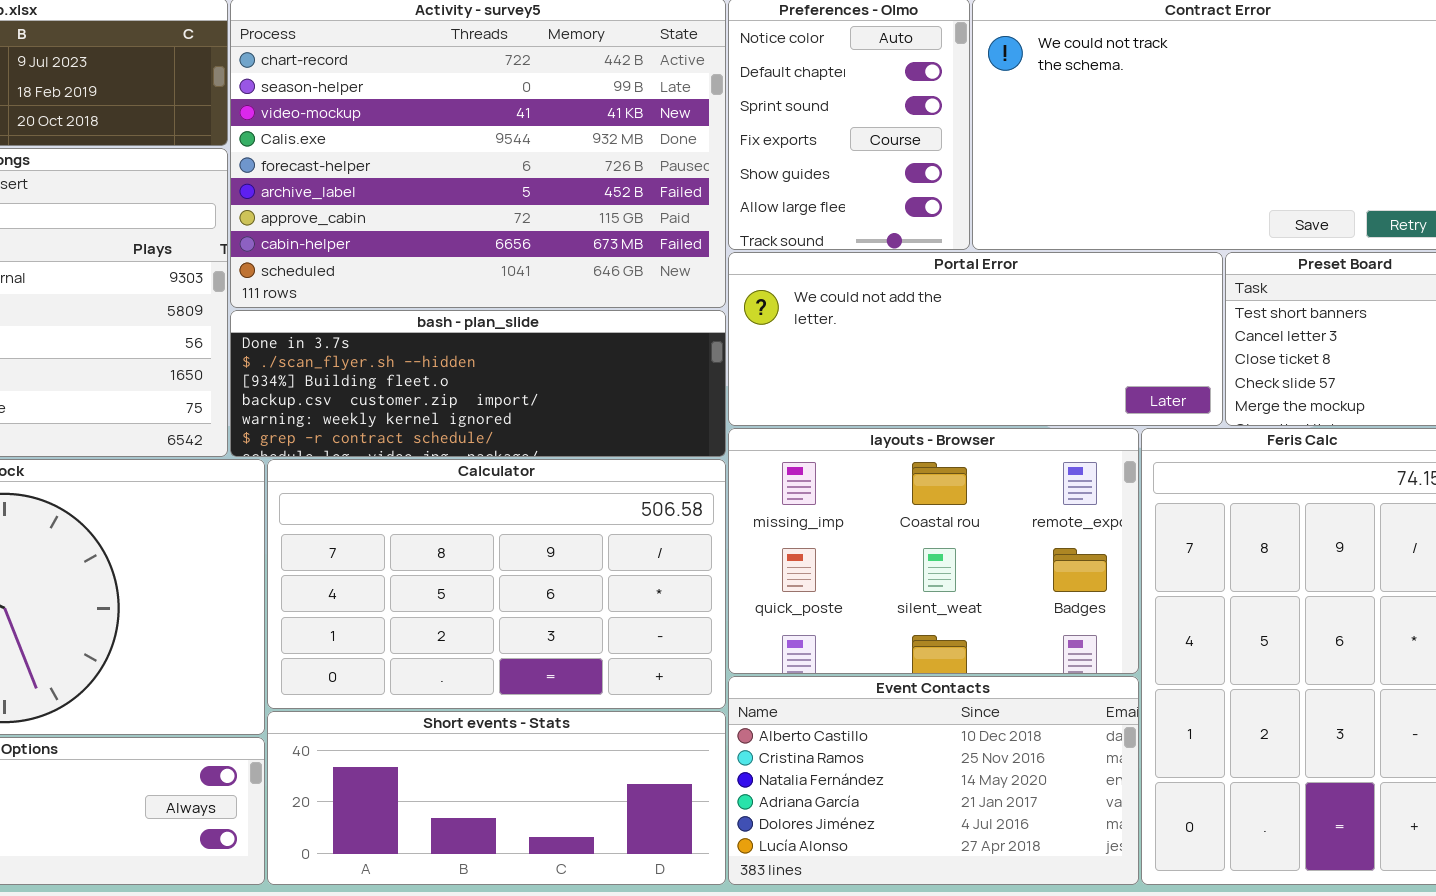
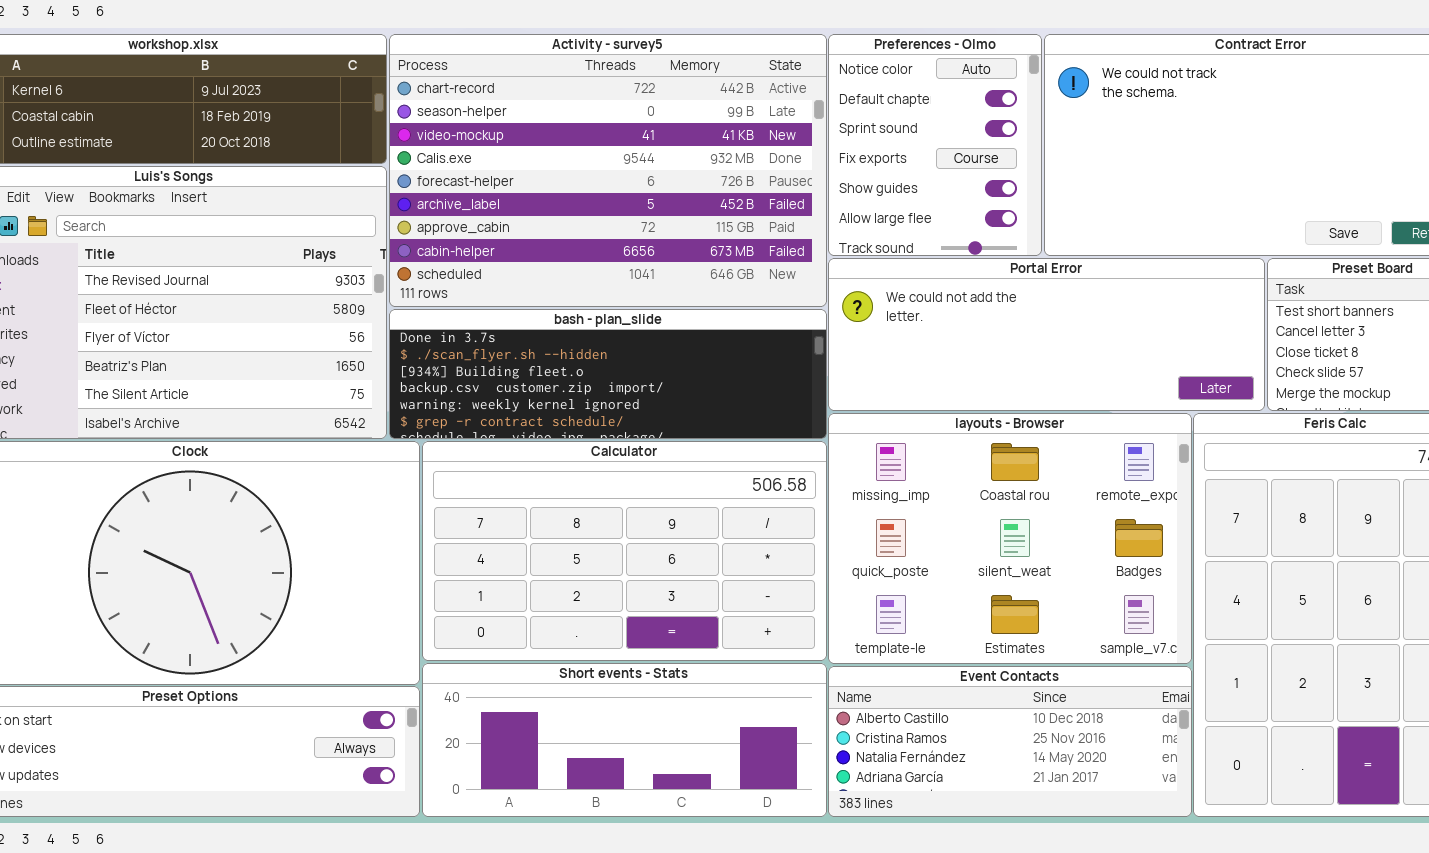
layouts - Browser: [728,428,1139,674] -> [828,413,1192,664], resized
Event Contacts: [728,676,1139,885] -> [828,666,1192,817], resized

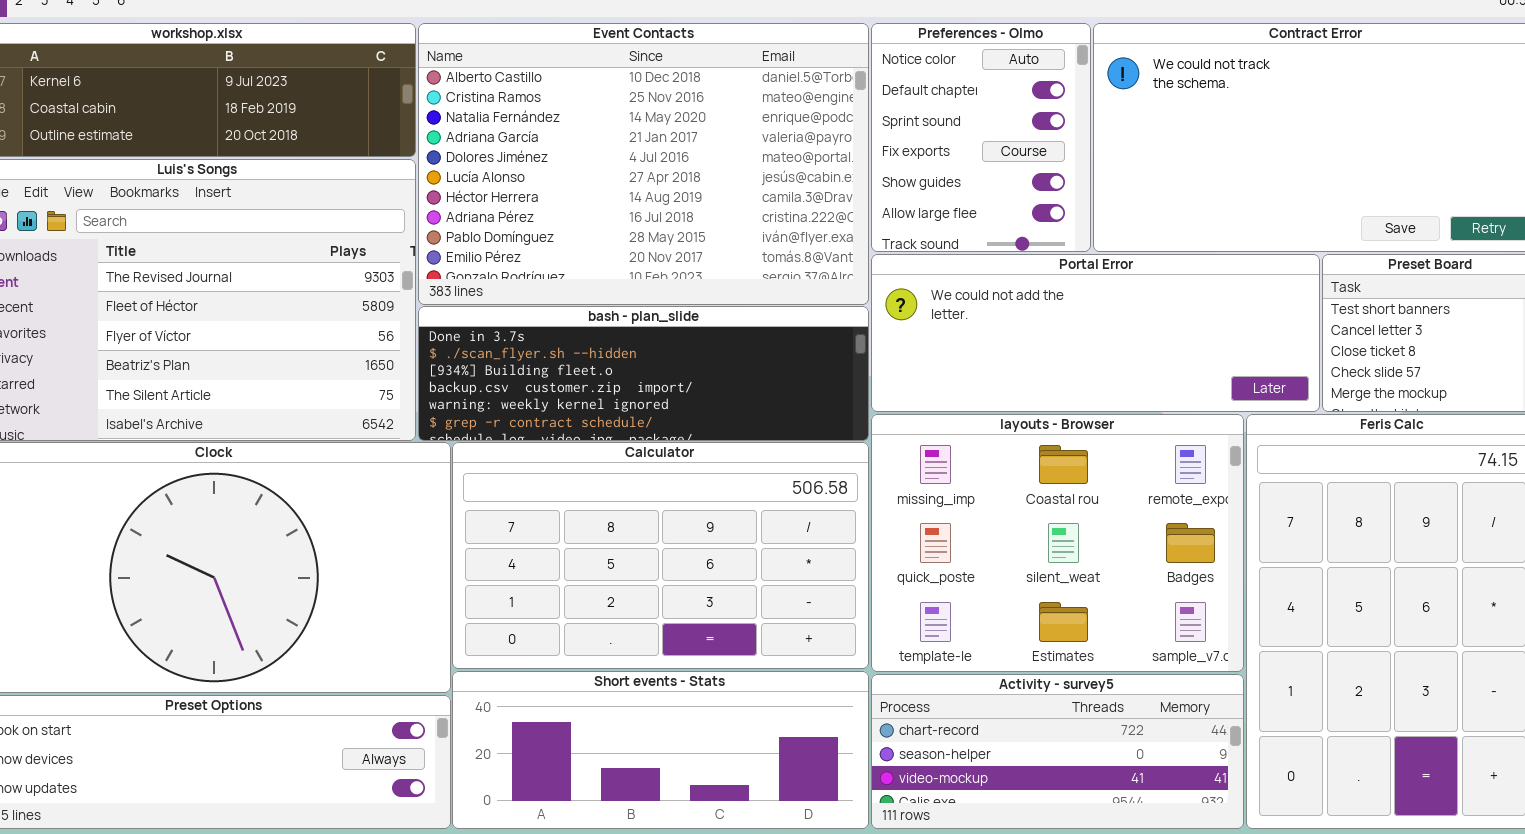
Activity - survey5: [389,34,827,307] -> [871,674,1244,829], moved, resized
Event Contacts: [828,666,1192,817] -> [418,23,869,305], moved, resized

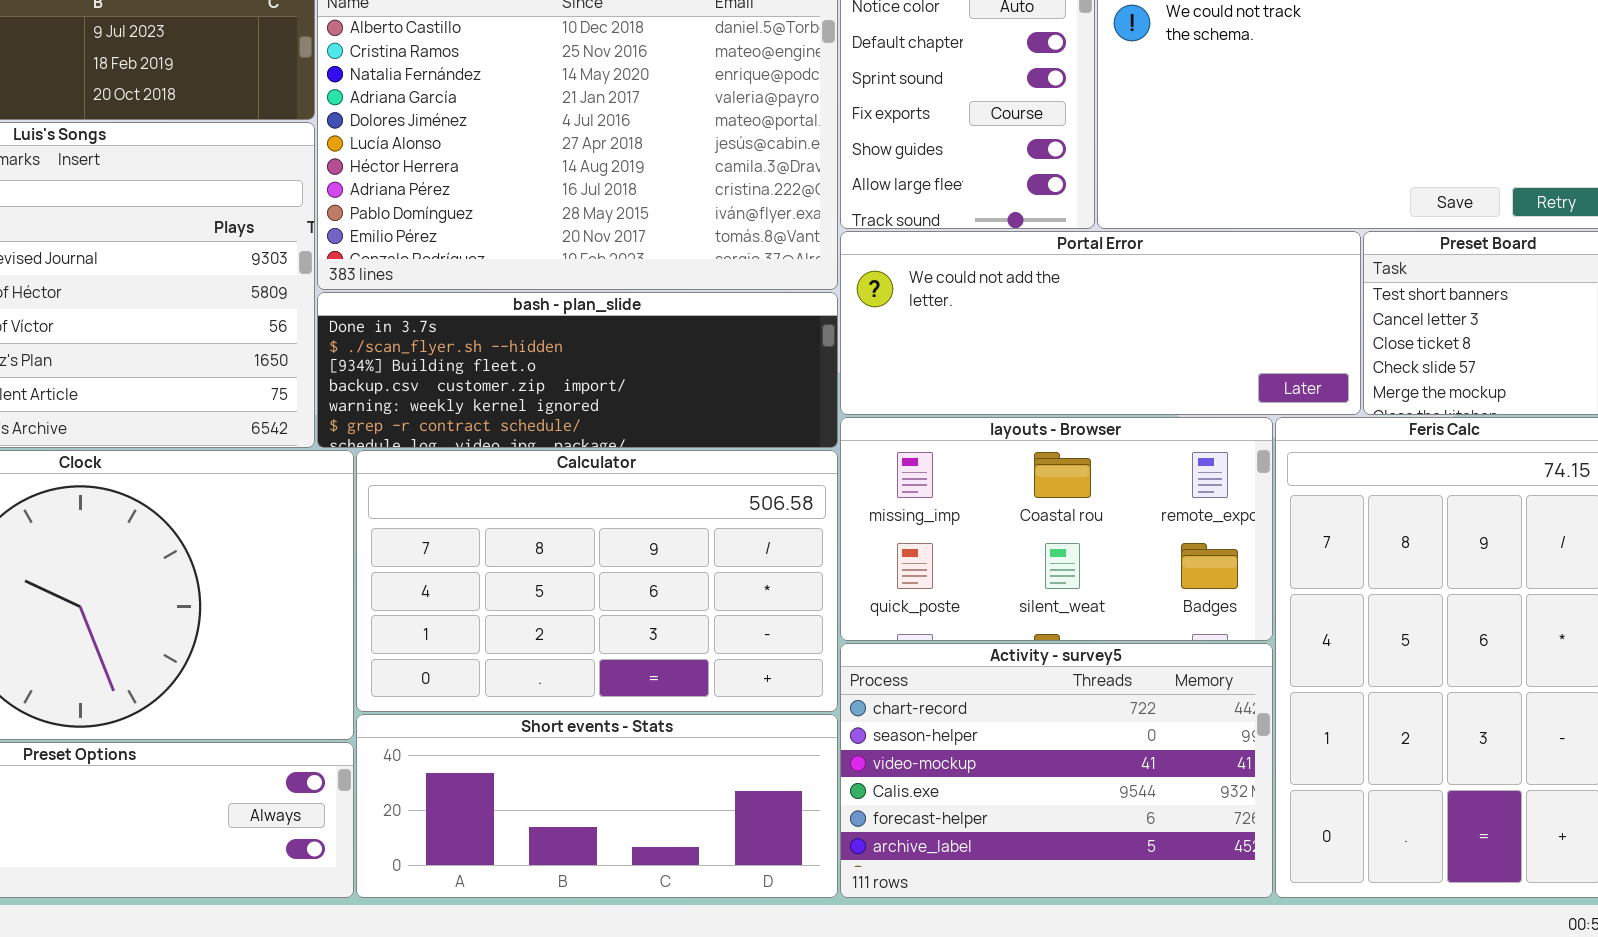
layouts - Browser: [871,414,1244,672] -> [840,417,1273,641], resized
Activity - survey5: [871,674,1244,829] -> [840,643,1273,898], resized

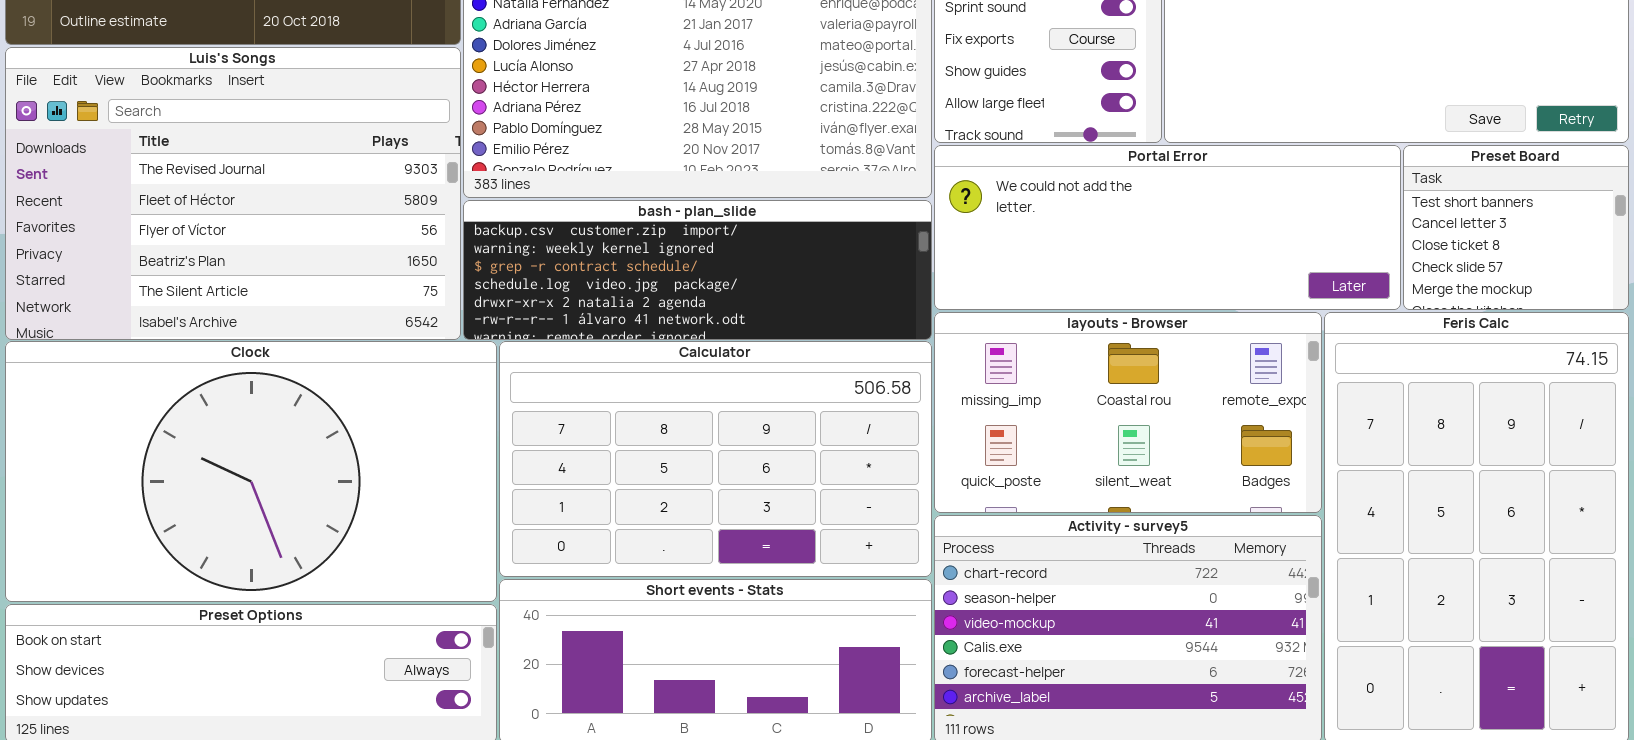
bash - plan_slide: [317,292,838,448] -> [463,200,932,340], scrolled down 3 rows

